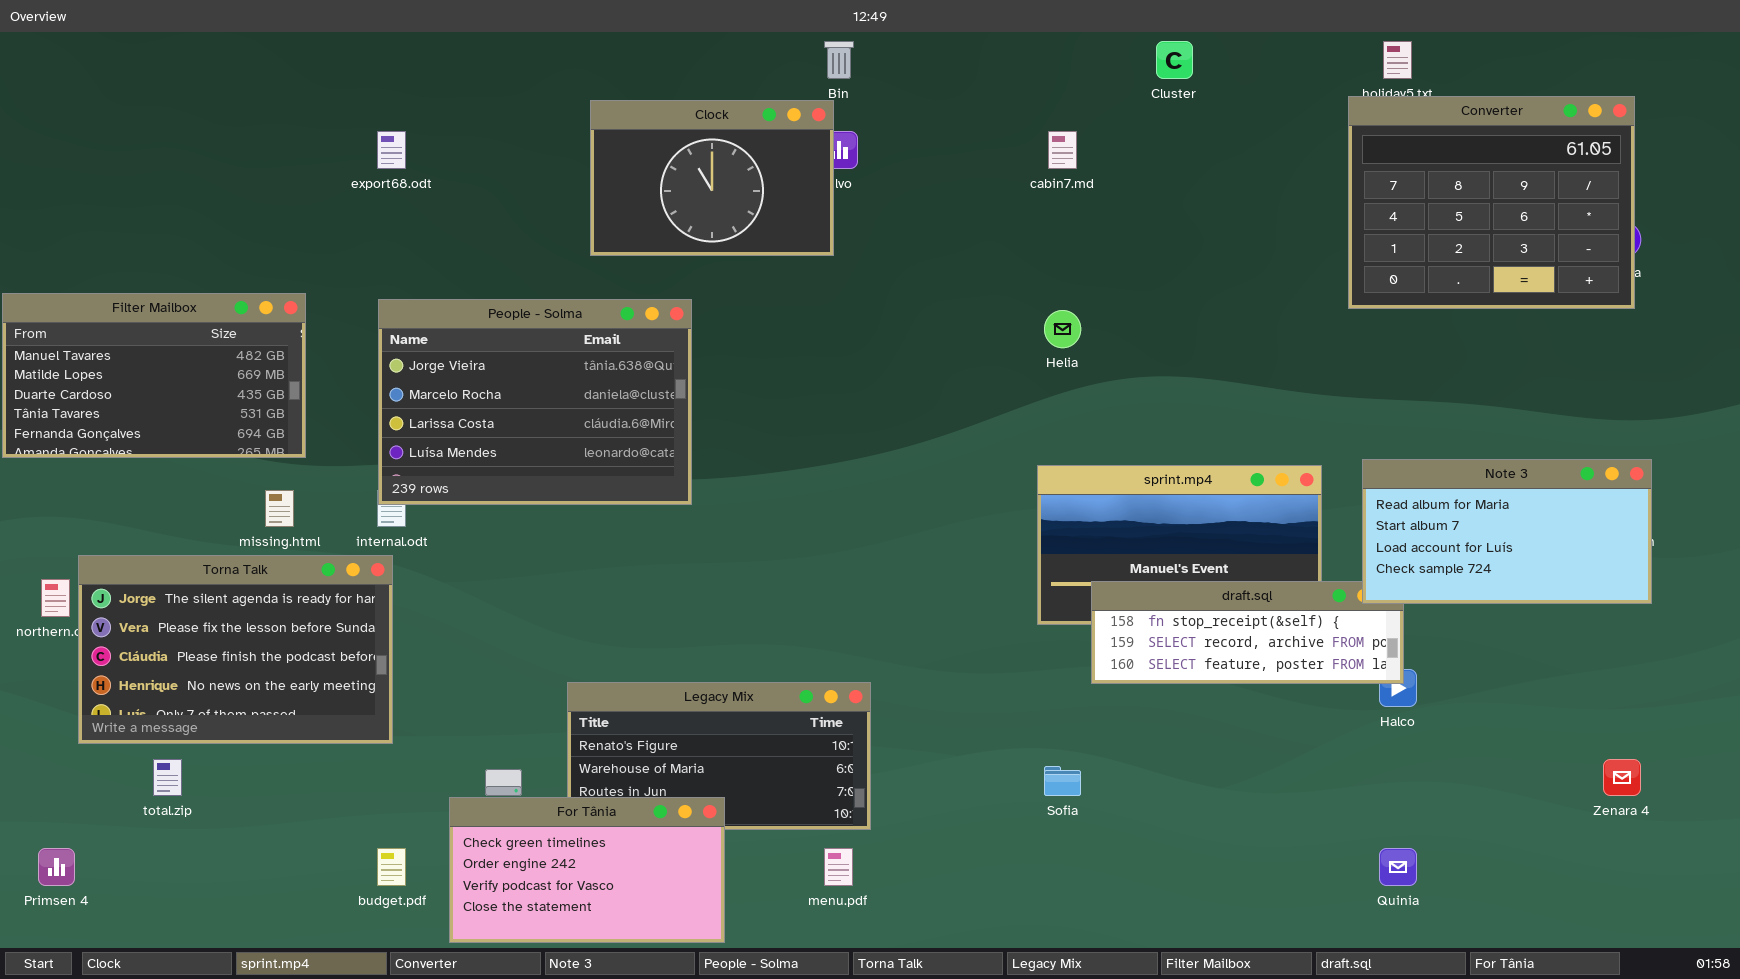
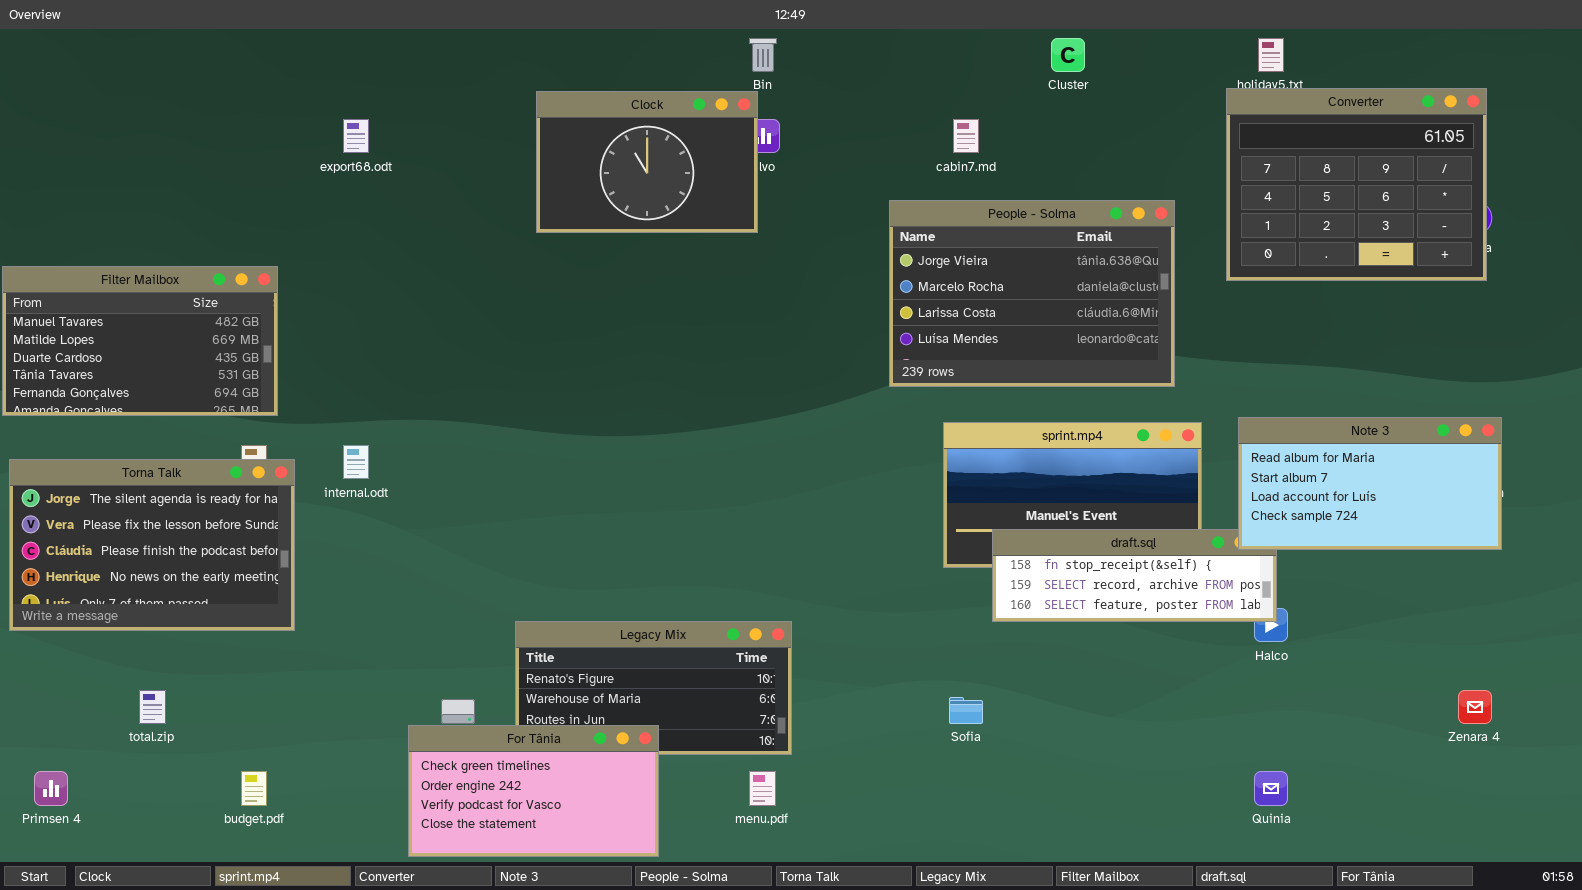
People - Solma: [378,299,692,505] -> [889,200,1175,387], moved
Torna Talk: [78,555,393,744] -> [9,459,295,631], moved
budget.pdf: [377,848,406,886] -> [241,771,267,806], moved

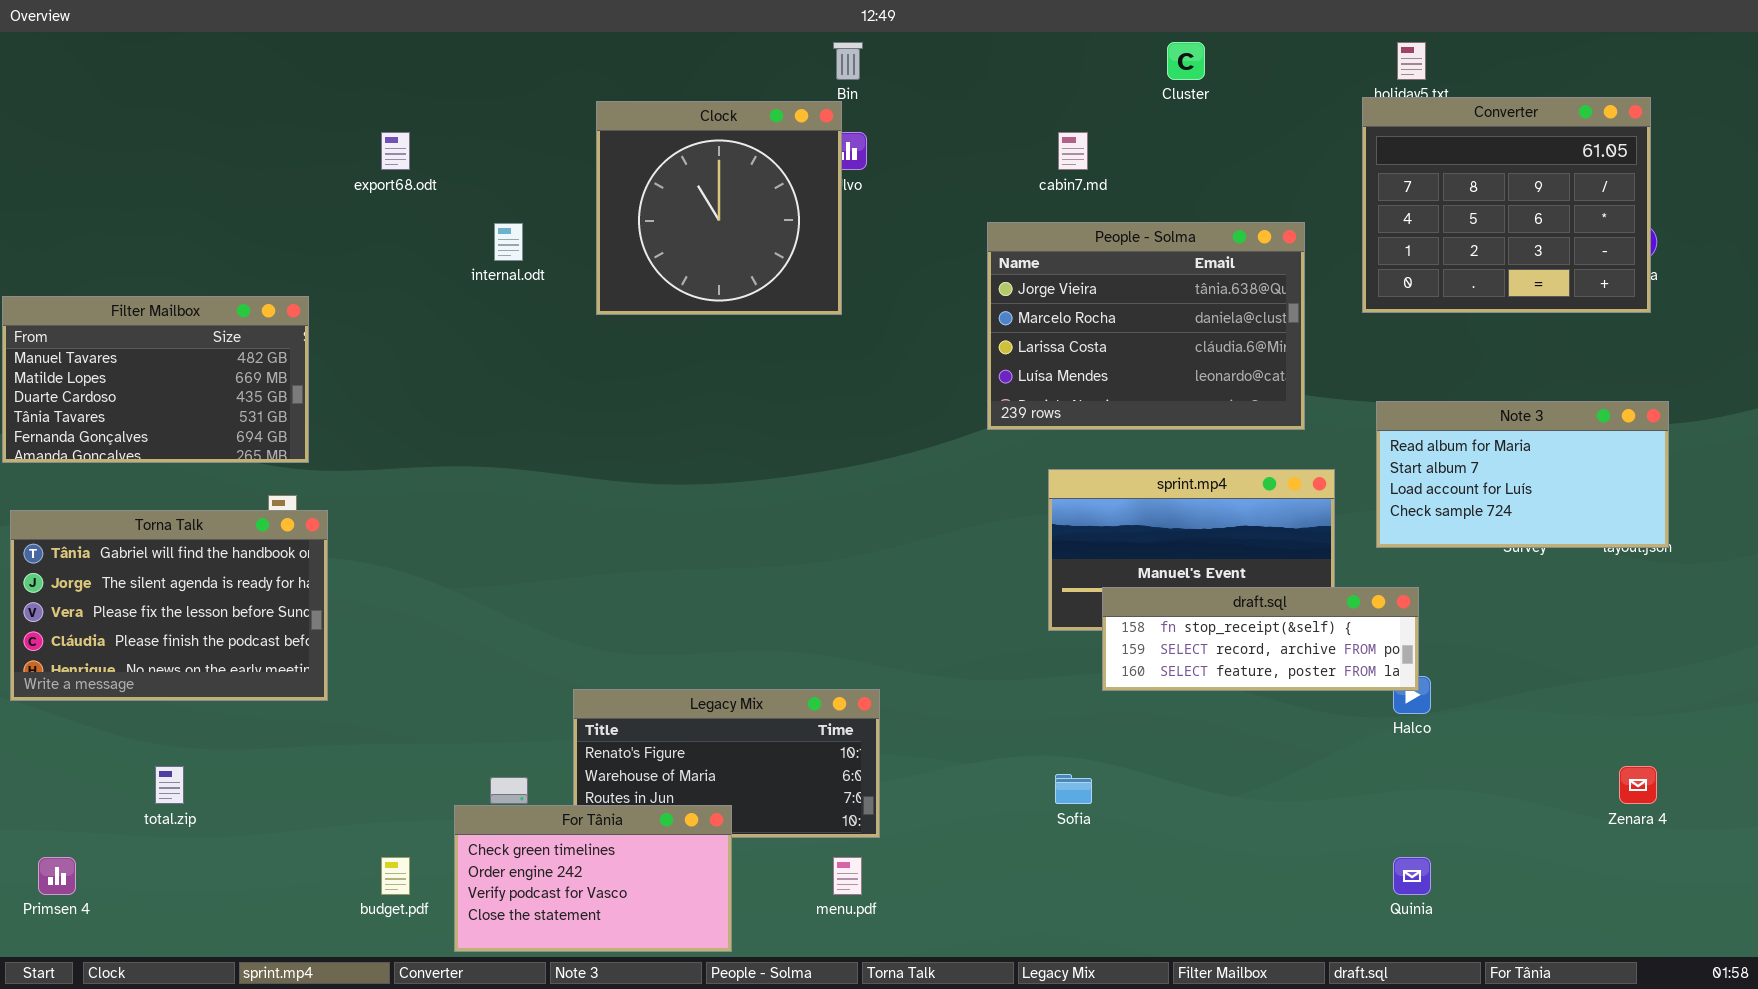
Clock: [536,91,758,233] -> [596,101,842,315], resized
Note 3: [1238,417,1502,550] -> [1376,401,1669,548], moved
internal.odt: [343,445,369,479] -> [494,223,523,261], moved
Torna Talk: [9,459,295,631] -> [10,510,328,701], scrolled up 1 row
budget.pdf: [241,771,267,806] -> [381,857,410,895], moved

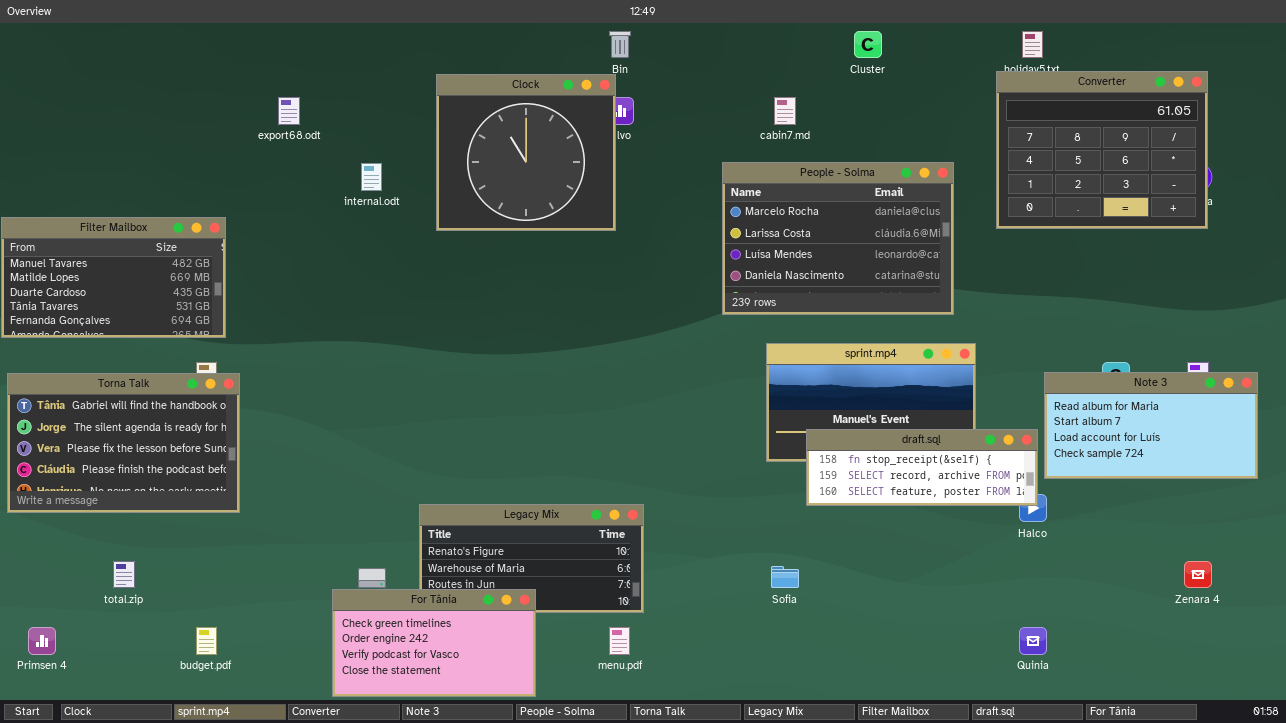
People - Solma: [987,222,1305,430] -> [722,162,954,315], scrolled down 1 row
Note 3: [1376,401,1669,548] -> [1044,372,1258,479], moved
budget.pdf: [381,857,410,895] -> [196,627,217,655], moved

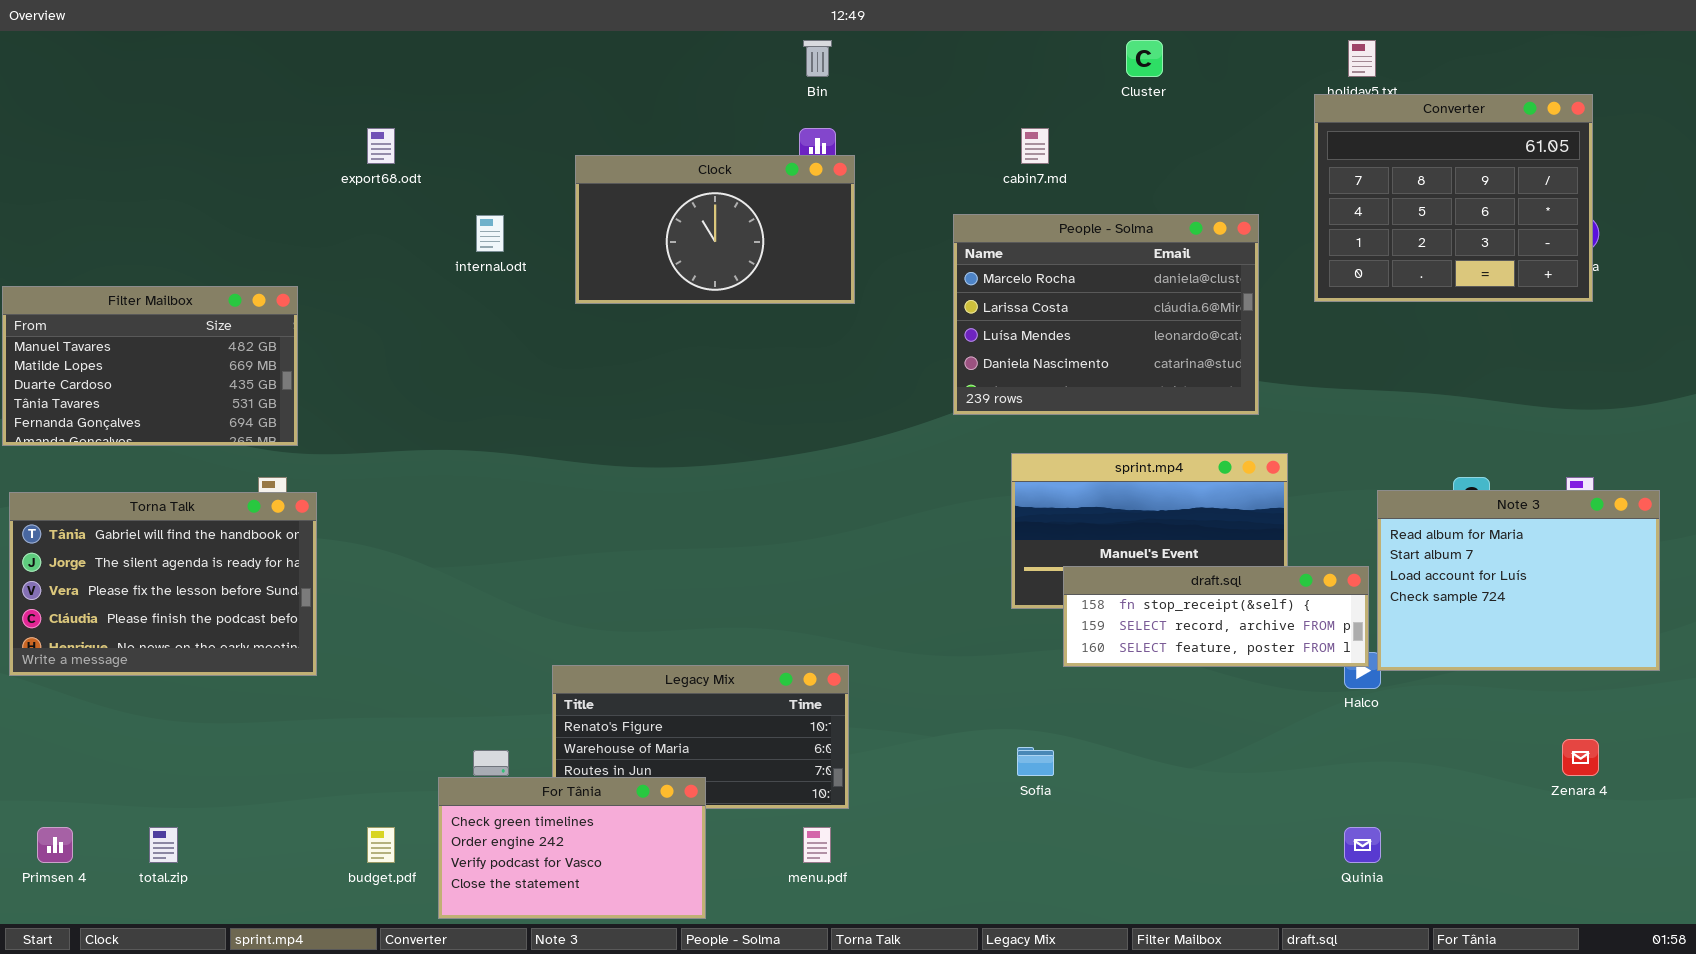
Clock: [436,74,616,231] -> [575,155,855,304], resized
Note 3: [1044,372,1258,479] -> [1377,490,1660,671], resized
total.zip: [113,561,135,588] -> [149,827,178,863], moved
budget.pdf: [196,627,217,655] -> [367,827,395,863], moved

